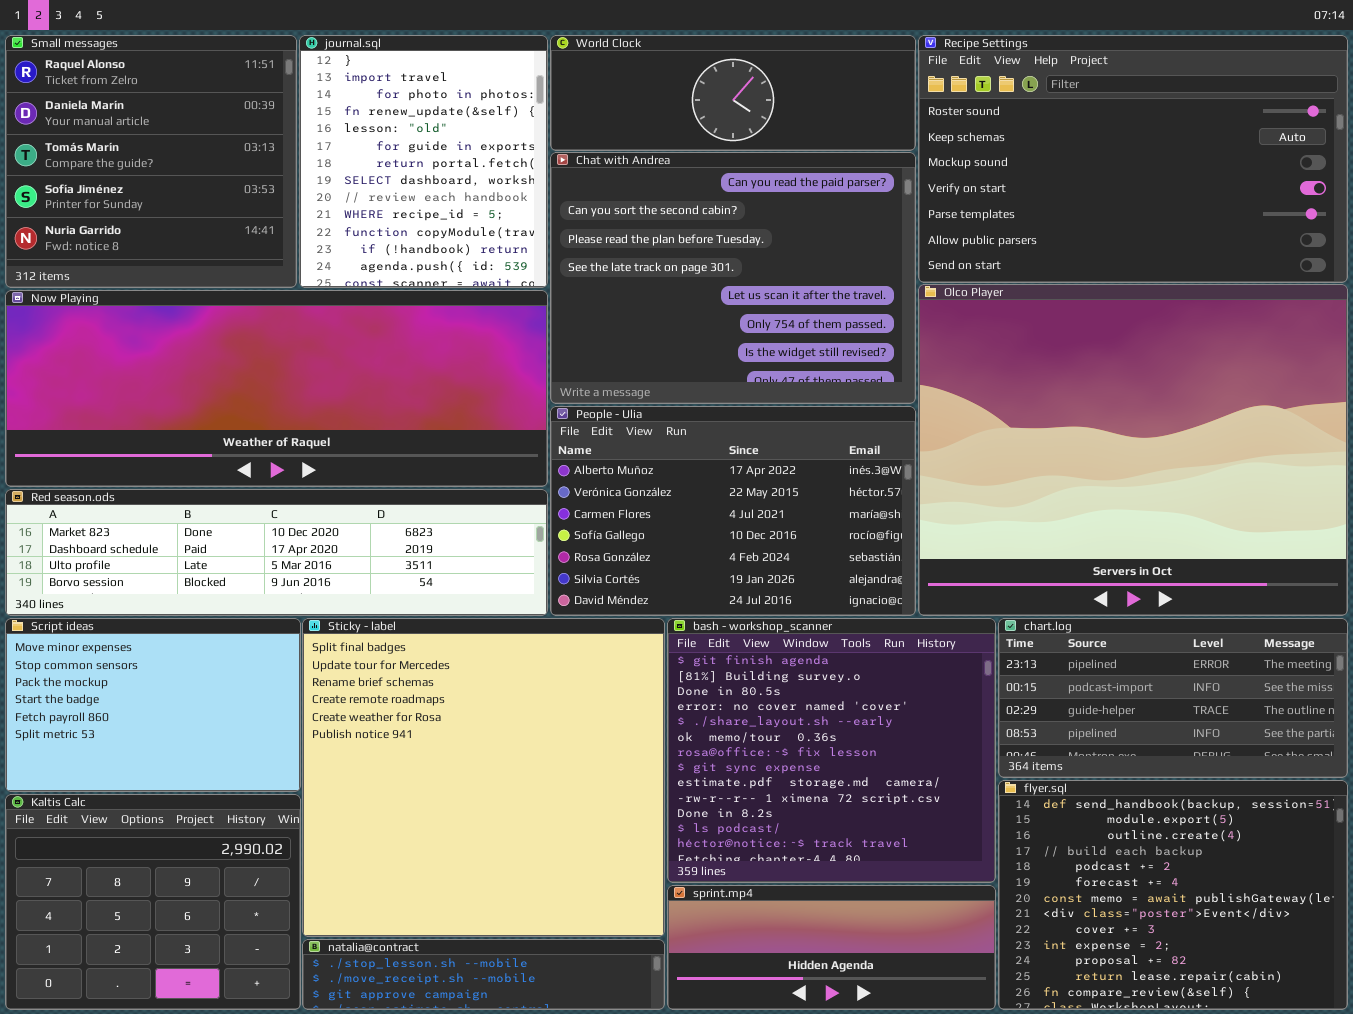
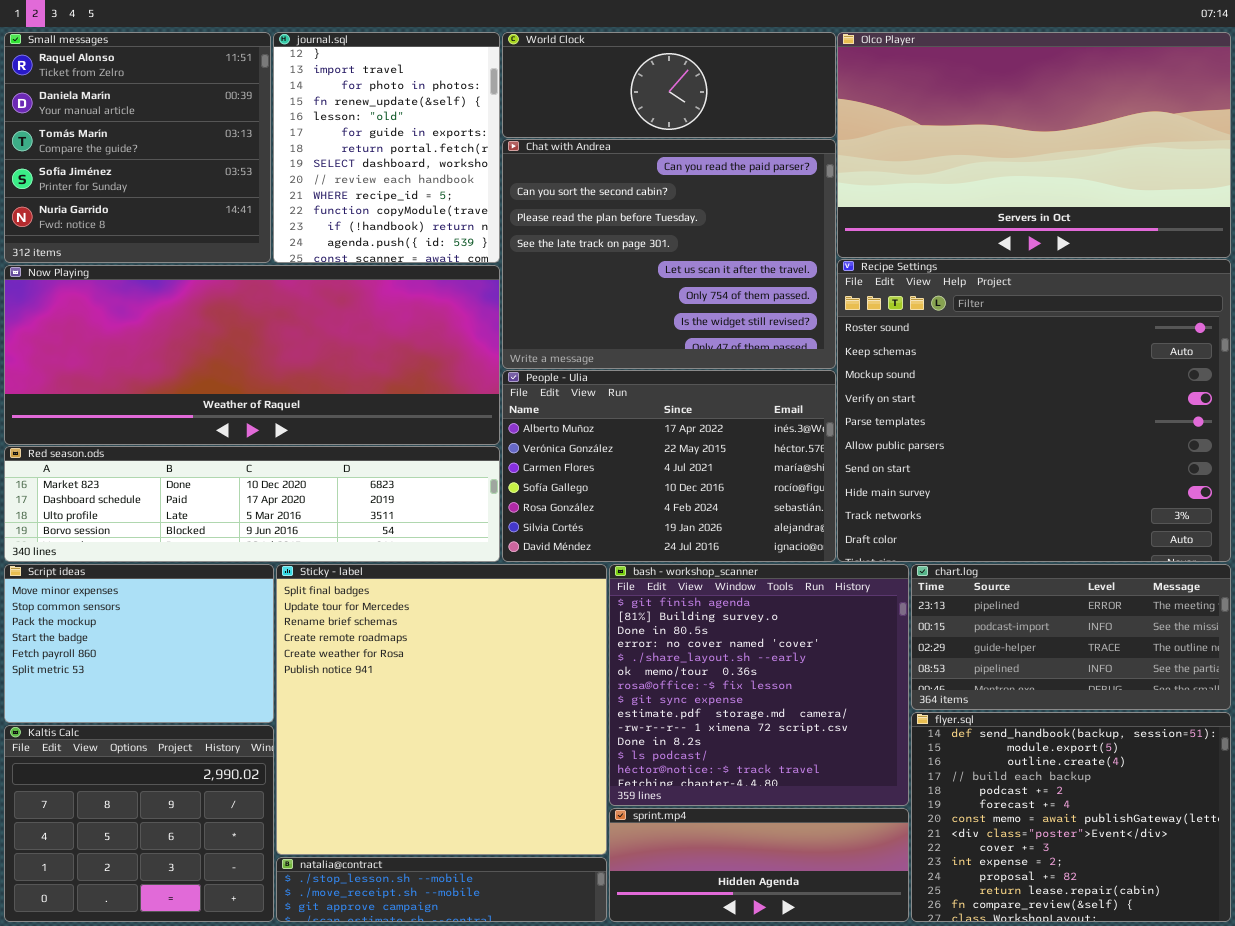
Recipe Settings: [918,35,1348,283] -> [837,259,1231,562], moved, resized
Olco Player: [918,284,1348,616] -> [837,32,1231,258], moved, resized

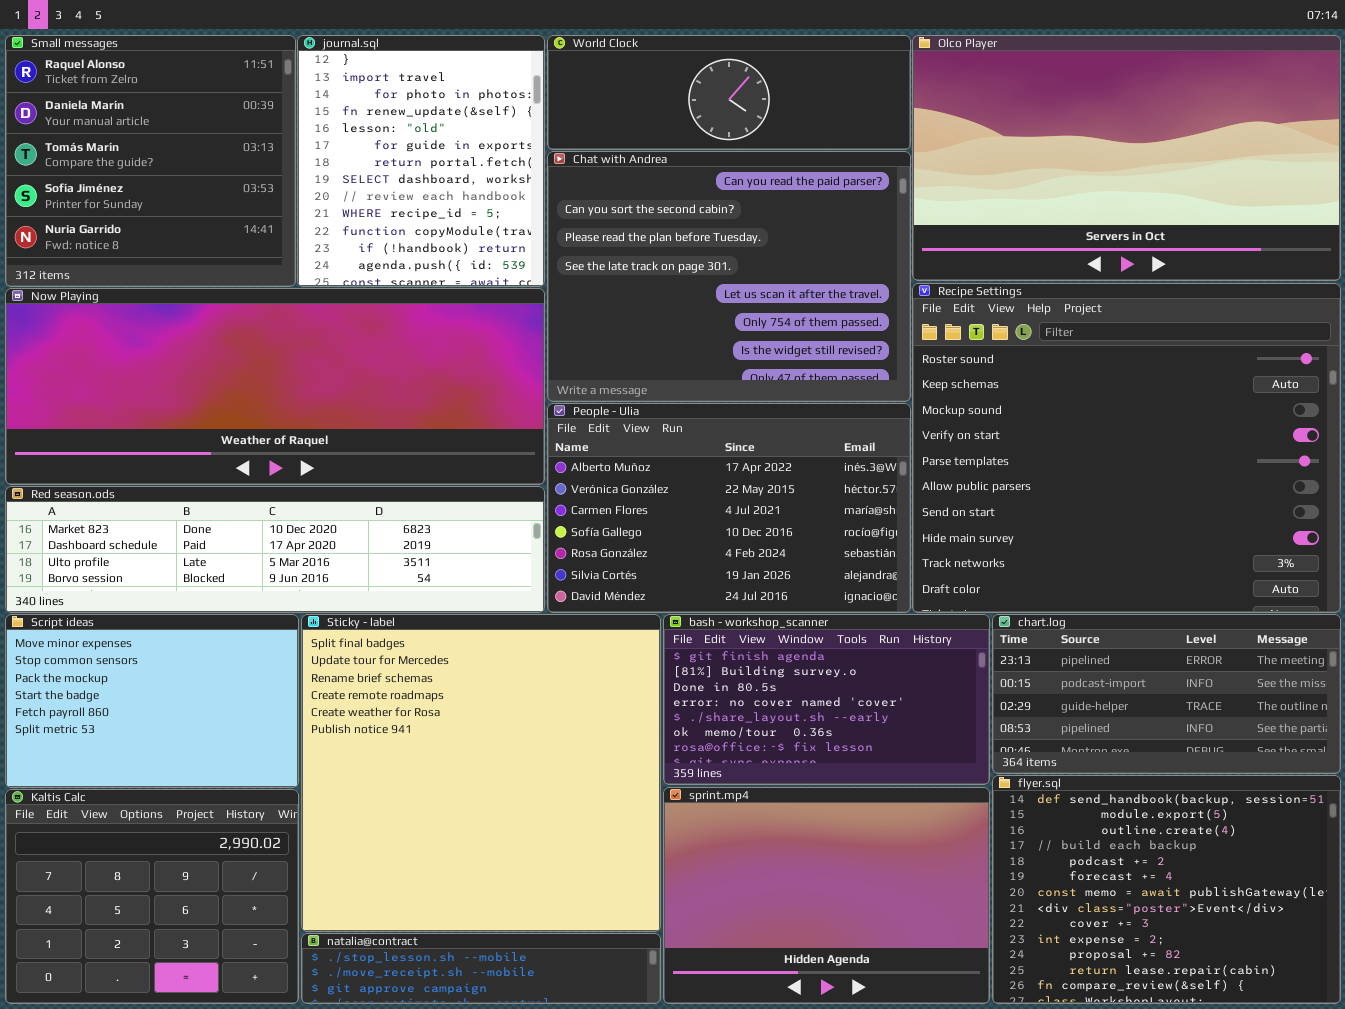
bash - workshop_scanner: [609,564,909,806] -> [663,614,990,785], resized
sprint.mp4: [609,808,909,922] -> [663,787,990,1004], resized

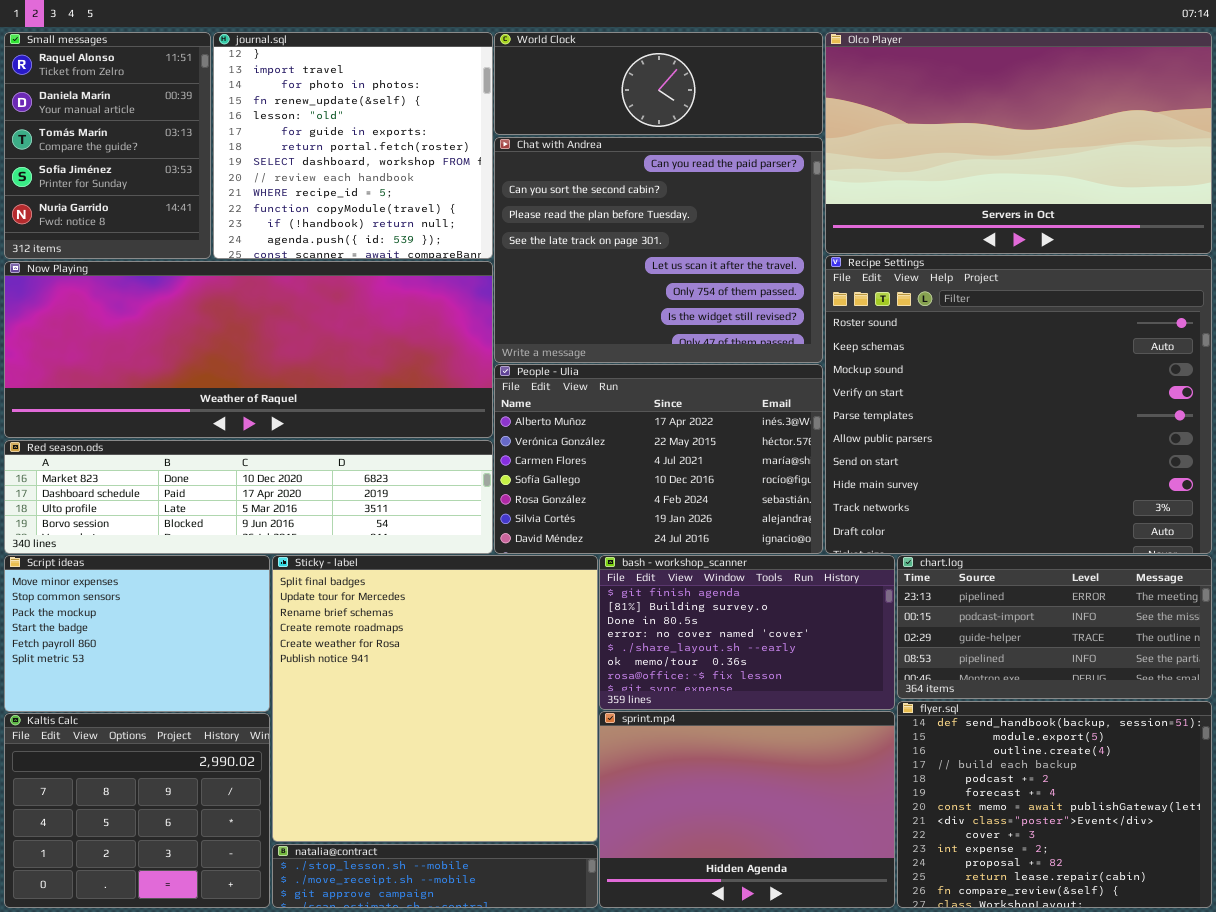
Small messages: [5,35,296,287] -> [4,32,211,259], resized
journal.sql: [297,35,545,287] -> [213,32,493,259], resized

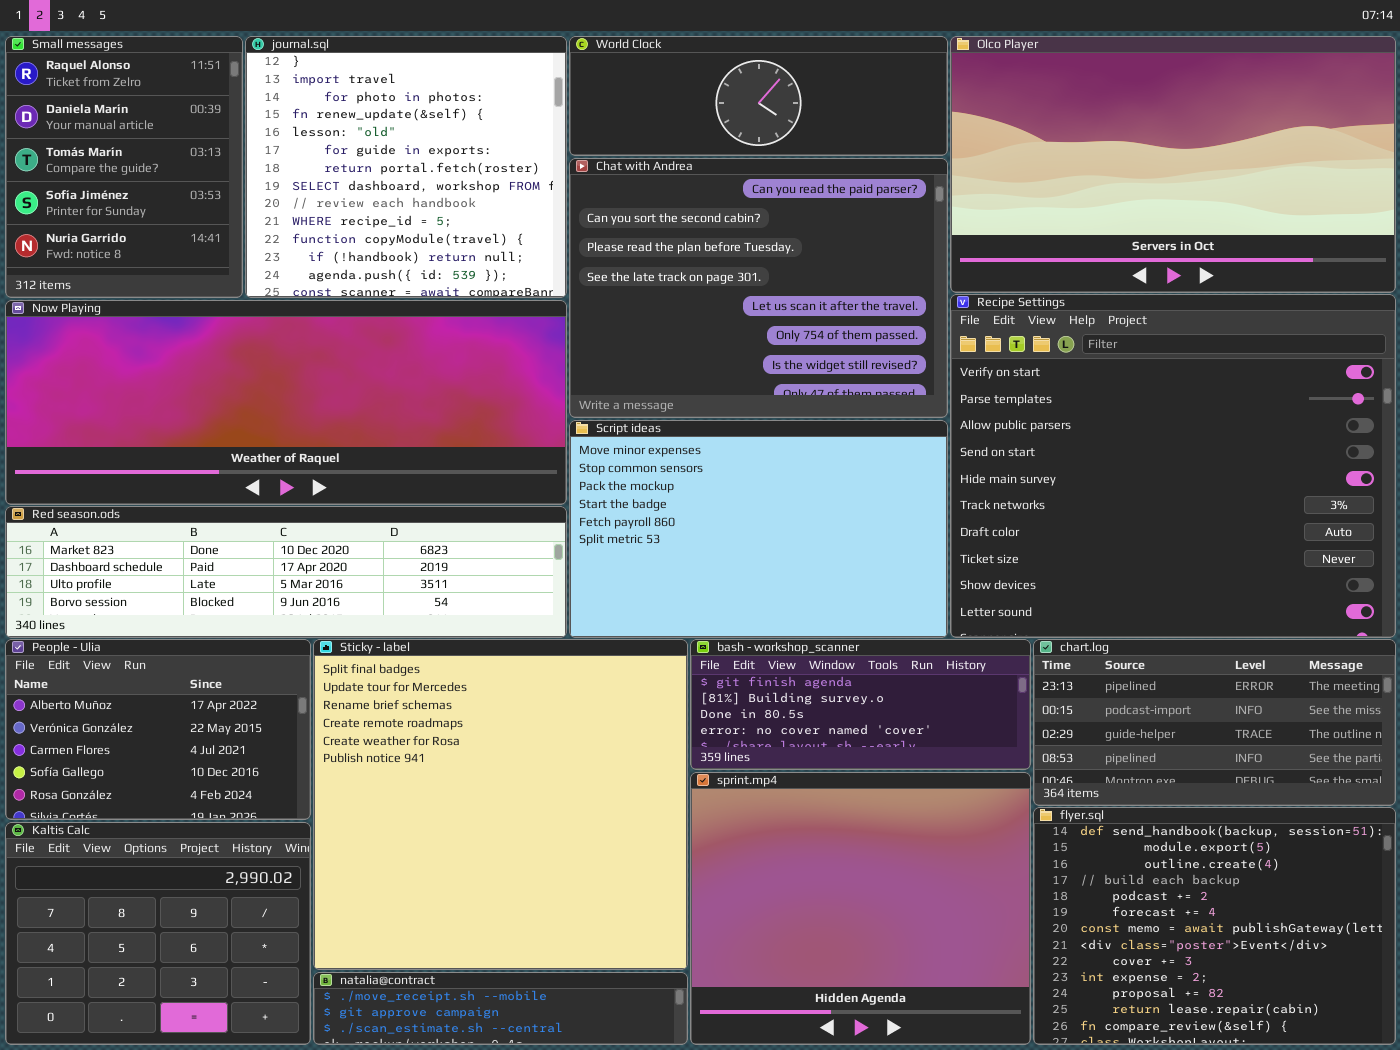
Recipe Settings: [825,255,1212,554] -> [950,294,1396,638], scrolled down 3 rows
People - Ulia: [494,364,823,554] -> [5,639,311,820], moved, resized
Script ideas: [4,555,270,712] -> [569,420,948,638], moved, resized
bash - workshop_scanner: [599,555,895,710] -> [690,639,1031,770], resized
sprint.mp4: [599,711,895,908] -> [690,772,1031,1045], resized
natalia@contract: [272,844,598,908] -> [313,972,688,1045], scrolled down 1 row

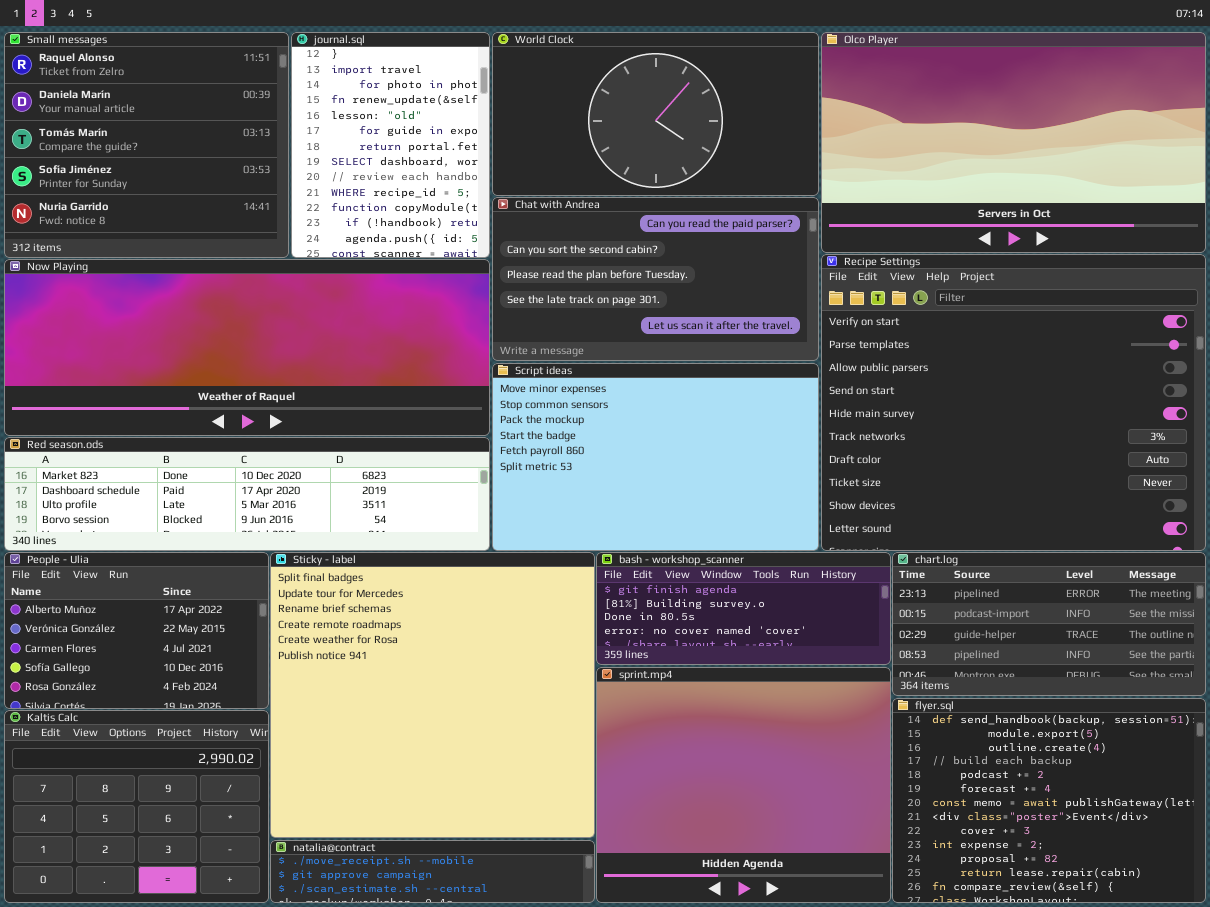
Small messages: [5,36,243,298] -> [4,32,289,258], resized
journal.sql: [245,36,567,298] -> [291,32,490,258], resized
World Clock: [569,36,948,156] -> [492,32,819,196], resized
Chat with Andrea: [569,158,948,418] -> [492,197,819,361], resized

